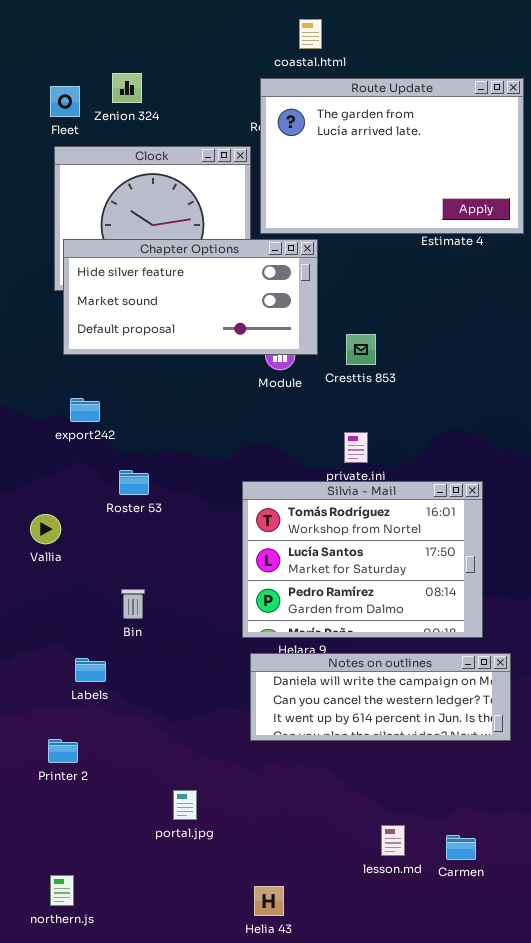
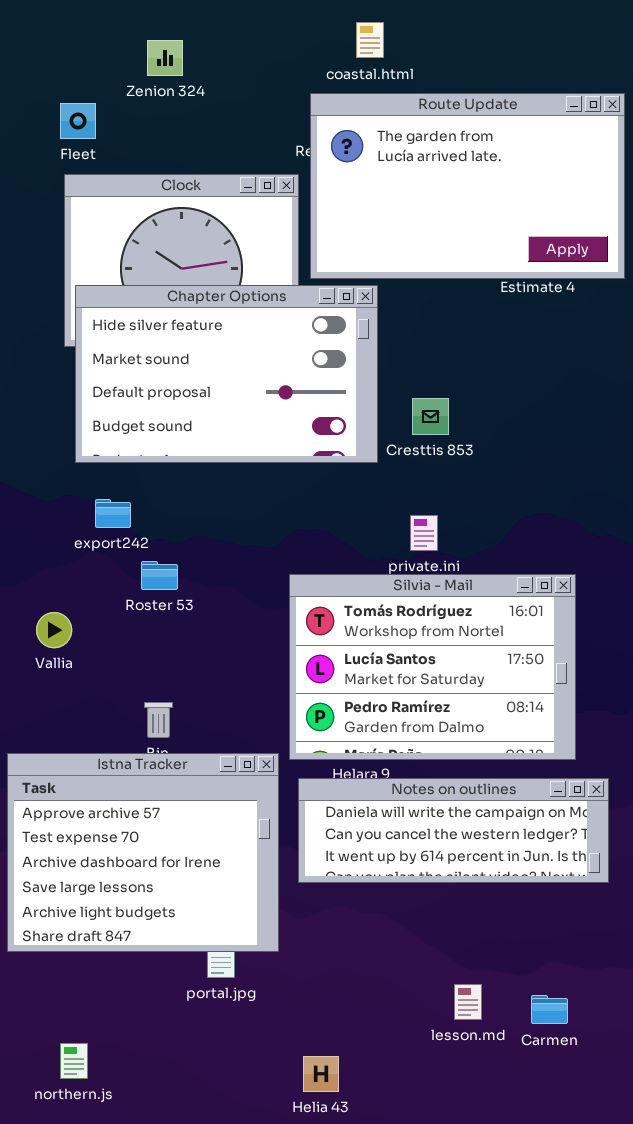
Zenion 324: [112,73,142,103] -> [147,40,183,76], moved
Chapter Options: [63,239,318,355] -> [75,285,378,463], resized
export242: [70,398,100,422] -> [95,499,131,528], moved
Istna Tracker: none -> [7,753,279,952], opened

